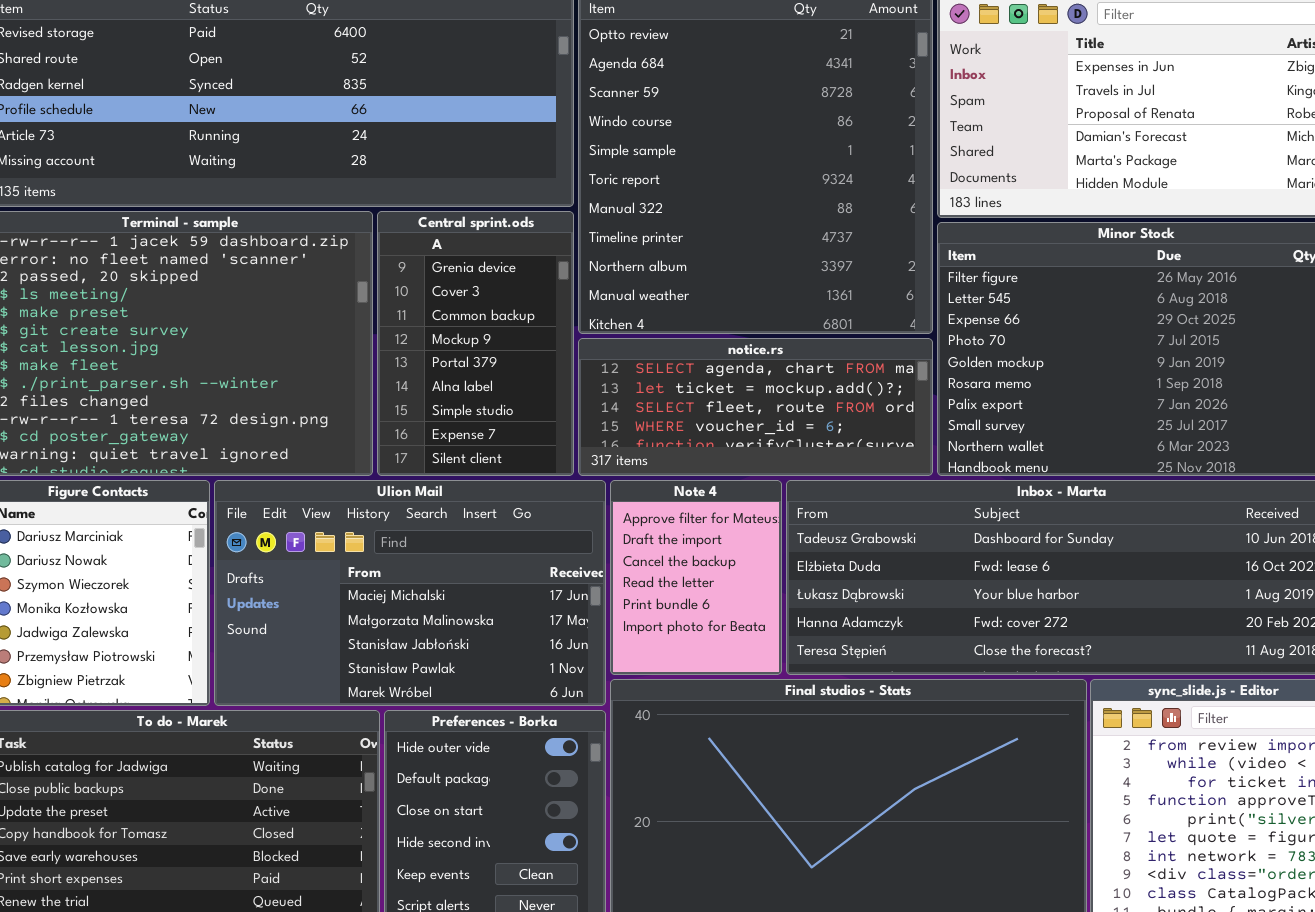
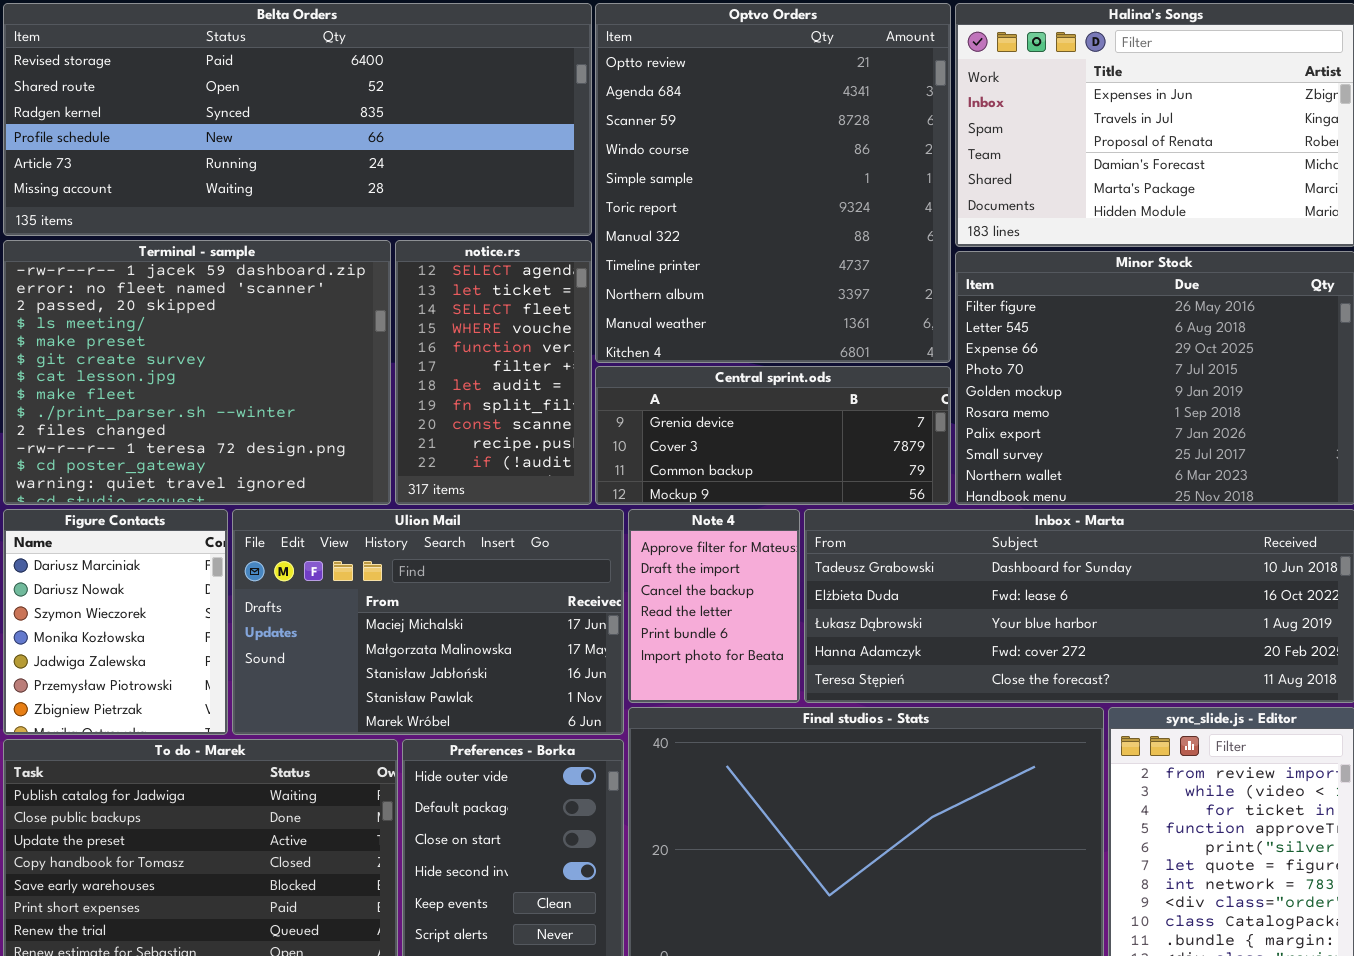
Central sprint.ods: [377,211,574,476] -> [595,366,951,505], moved, resized
notice.rs: [578,338,933,476] -> [395,240,592,505], moved, resized

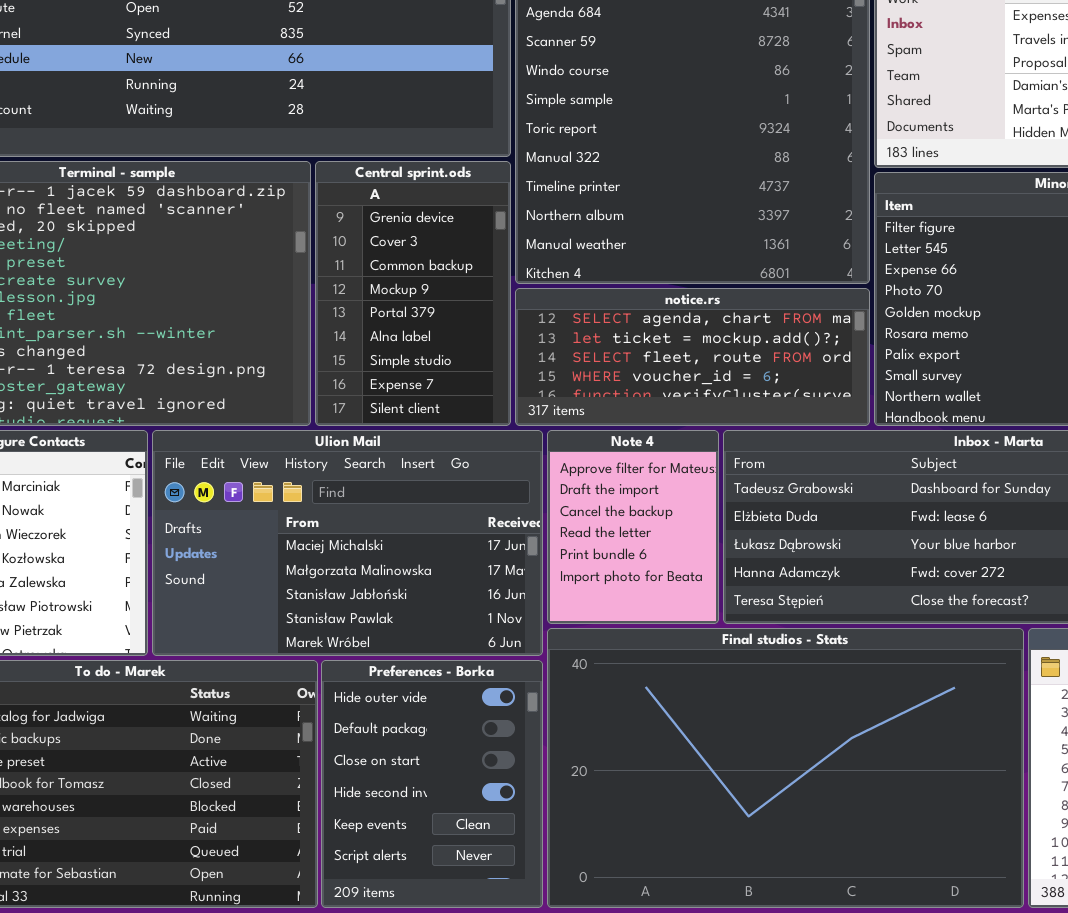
notice.rs: [395,240,592,505] -> [515,288,870,426], moved, resized
Central sprint.ods: [595,366,951,505] -> [315,161,511,426], moved, resized

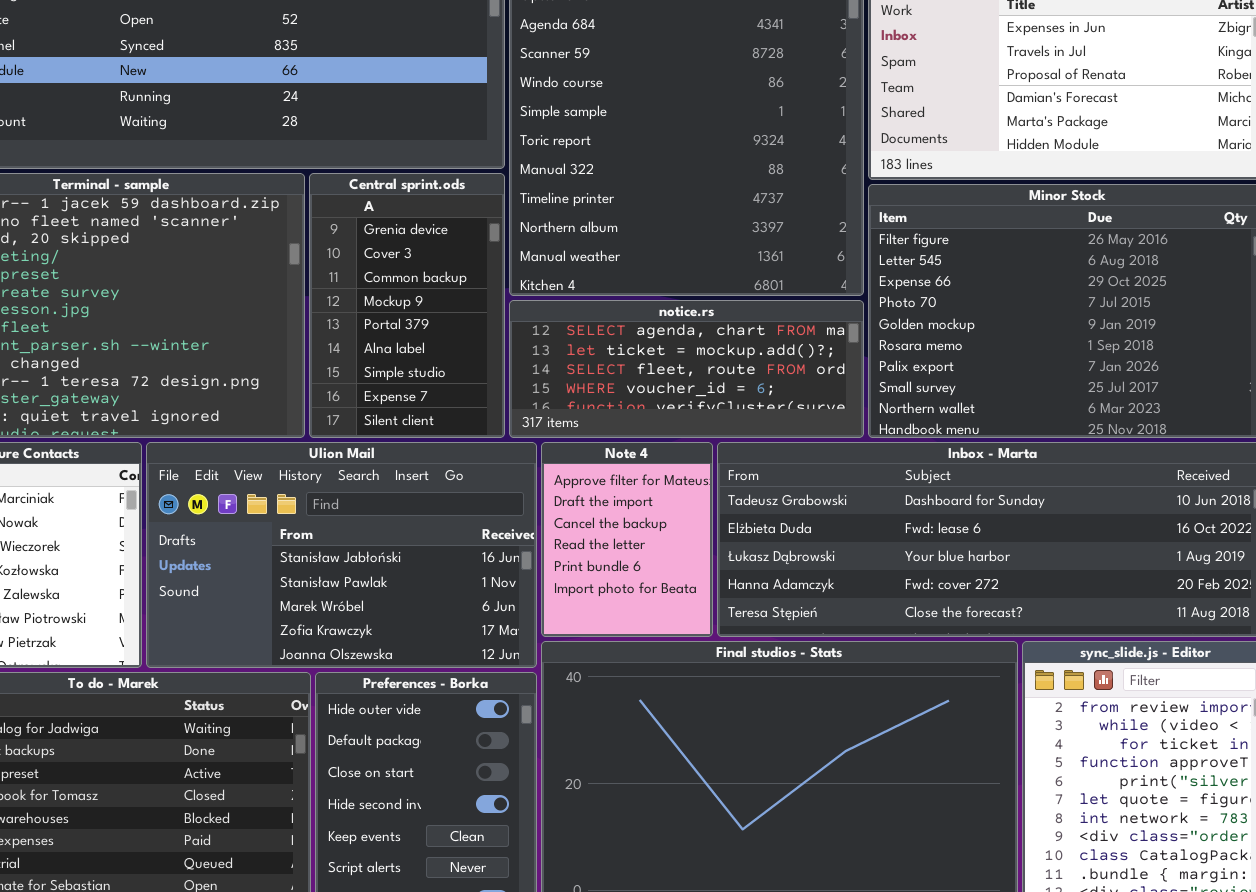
Ulion Mail: [152,430,543,656] -> [146,442,537,668], scrolled down 2 rows

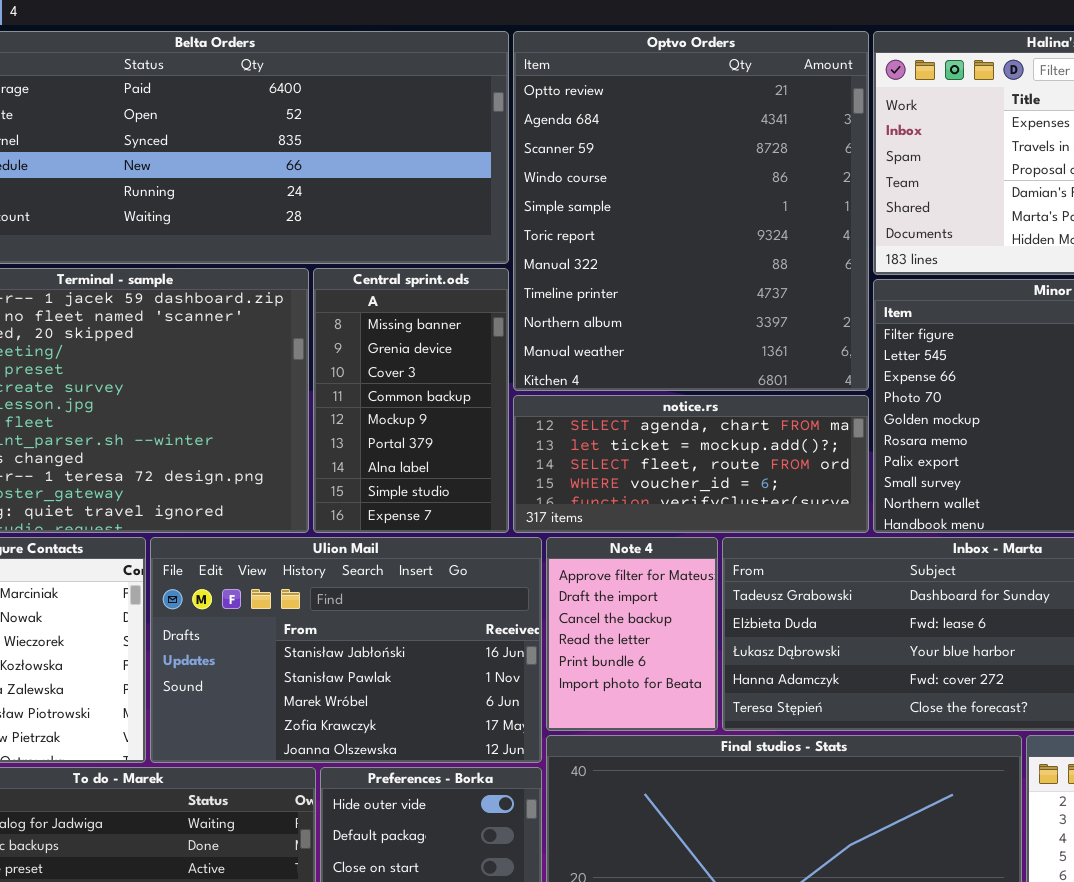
Central sprint.ods: [309,173,505,438] -> [313,268,509,533], scrolled up 1 row

